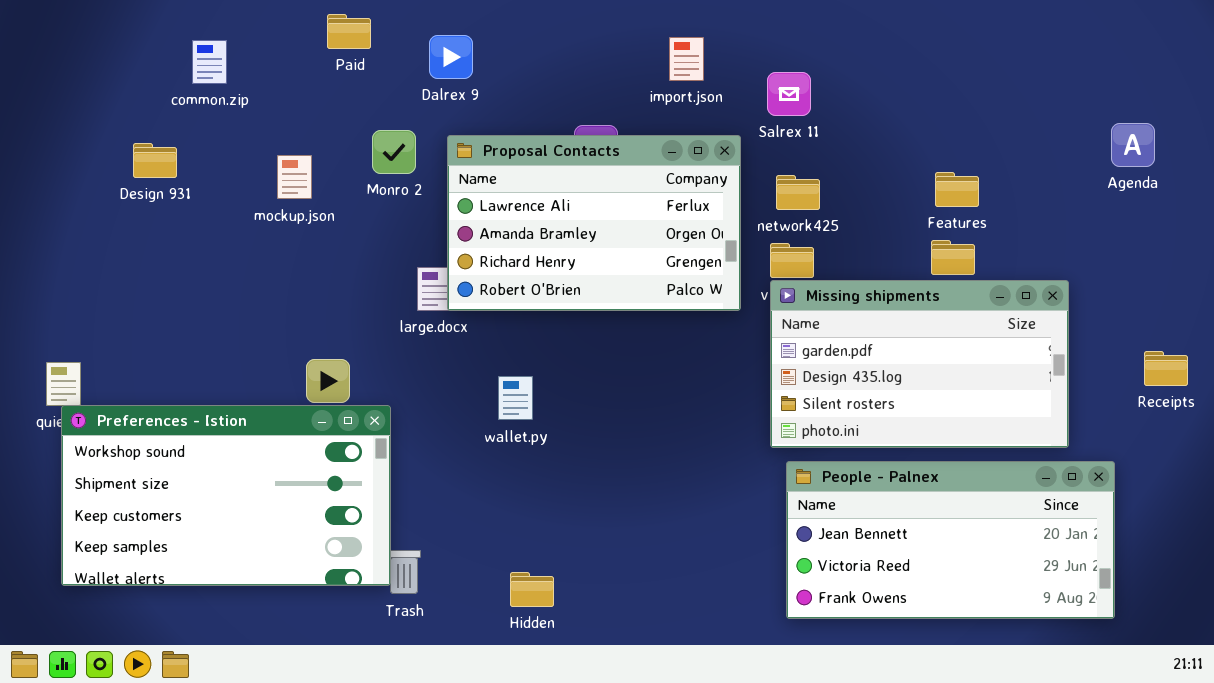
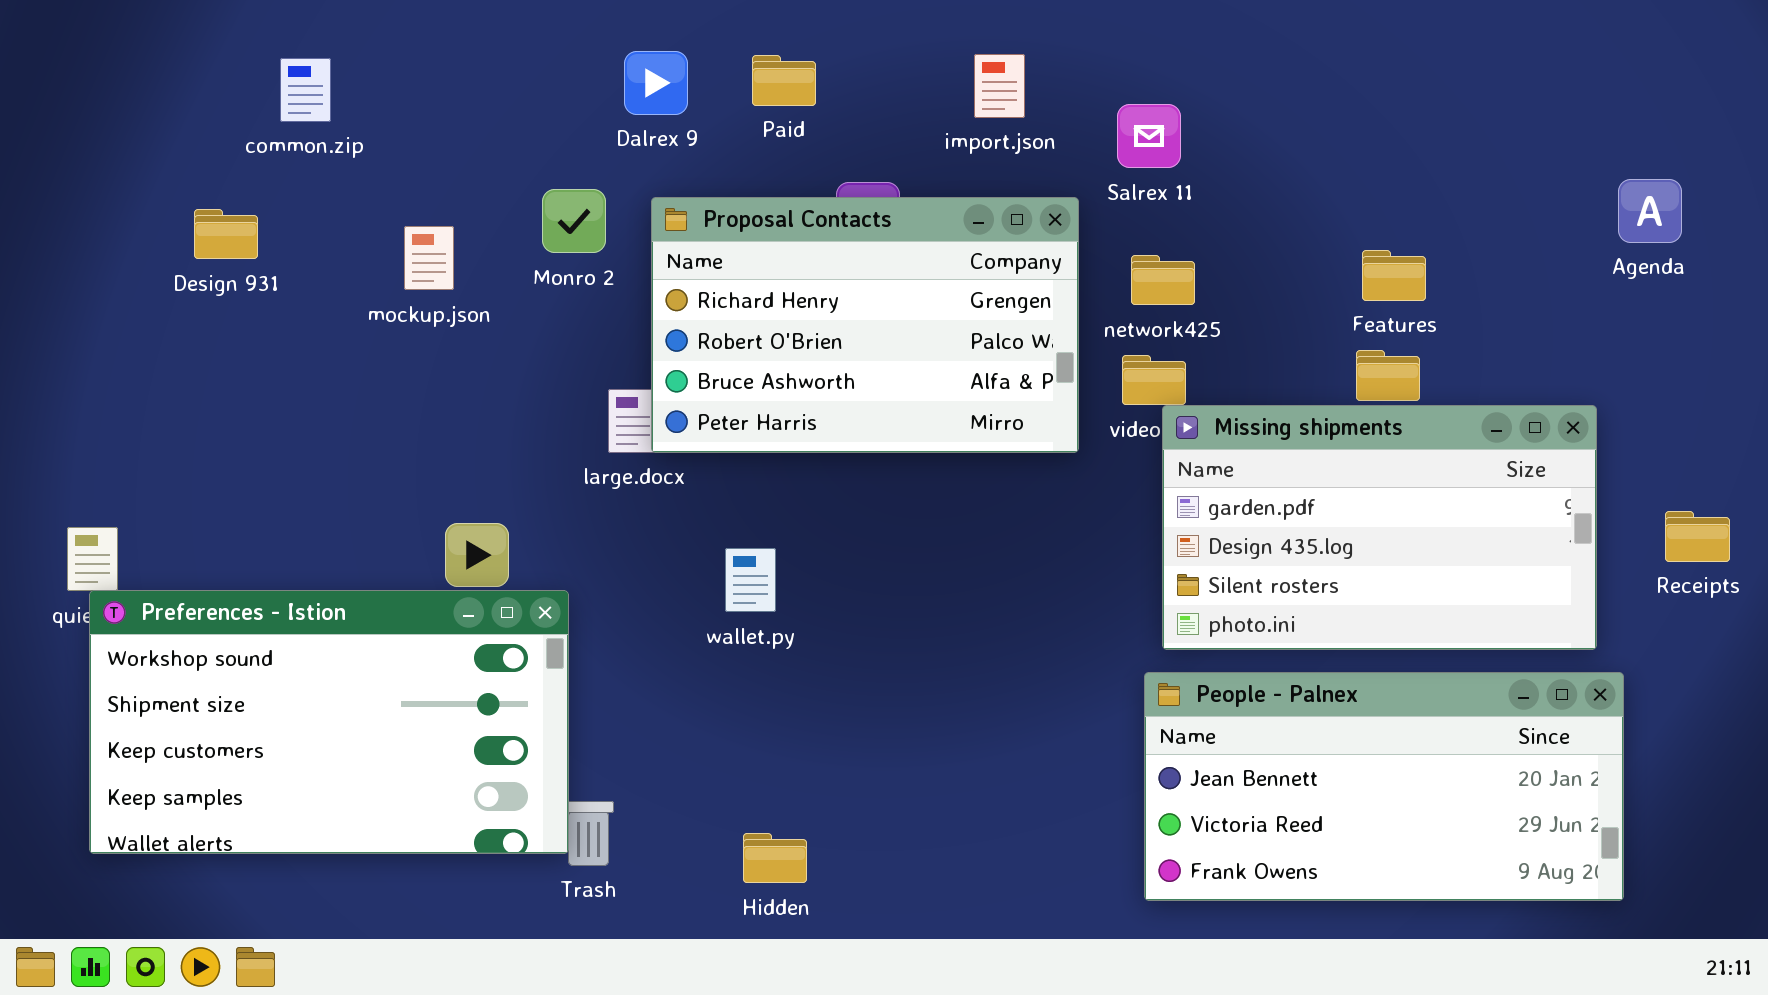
Paid: [327,14,371,49] -> [752,55,816,106], moved
Proposal Contacts: [447,135,741,311] -> [651,197,1079,453], scrolled down 2 rows
Missing shipments: [770,280,1069,448] -> [1162,405,1597,650], moved

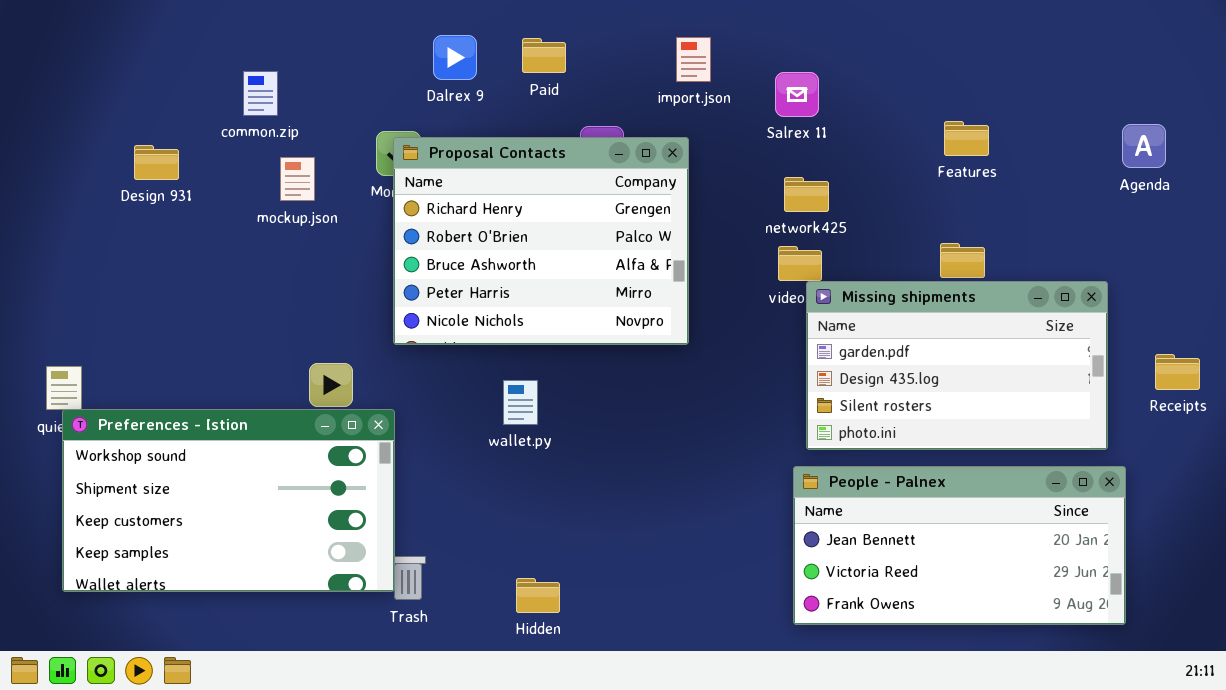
common.zip: [280,58,331,122] -> [243,71,278,116], moved
Proposal Contacts: [651,197,1079,453] -> [393,137,689,345], moved, resized
Features: [1362,250,1426,301] -> [944,121,989,156], moved

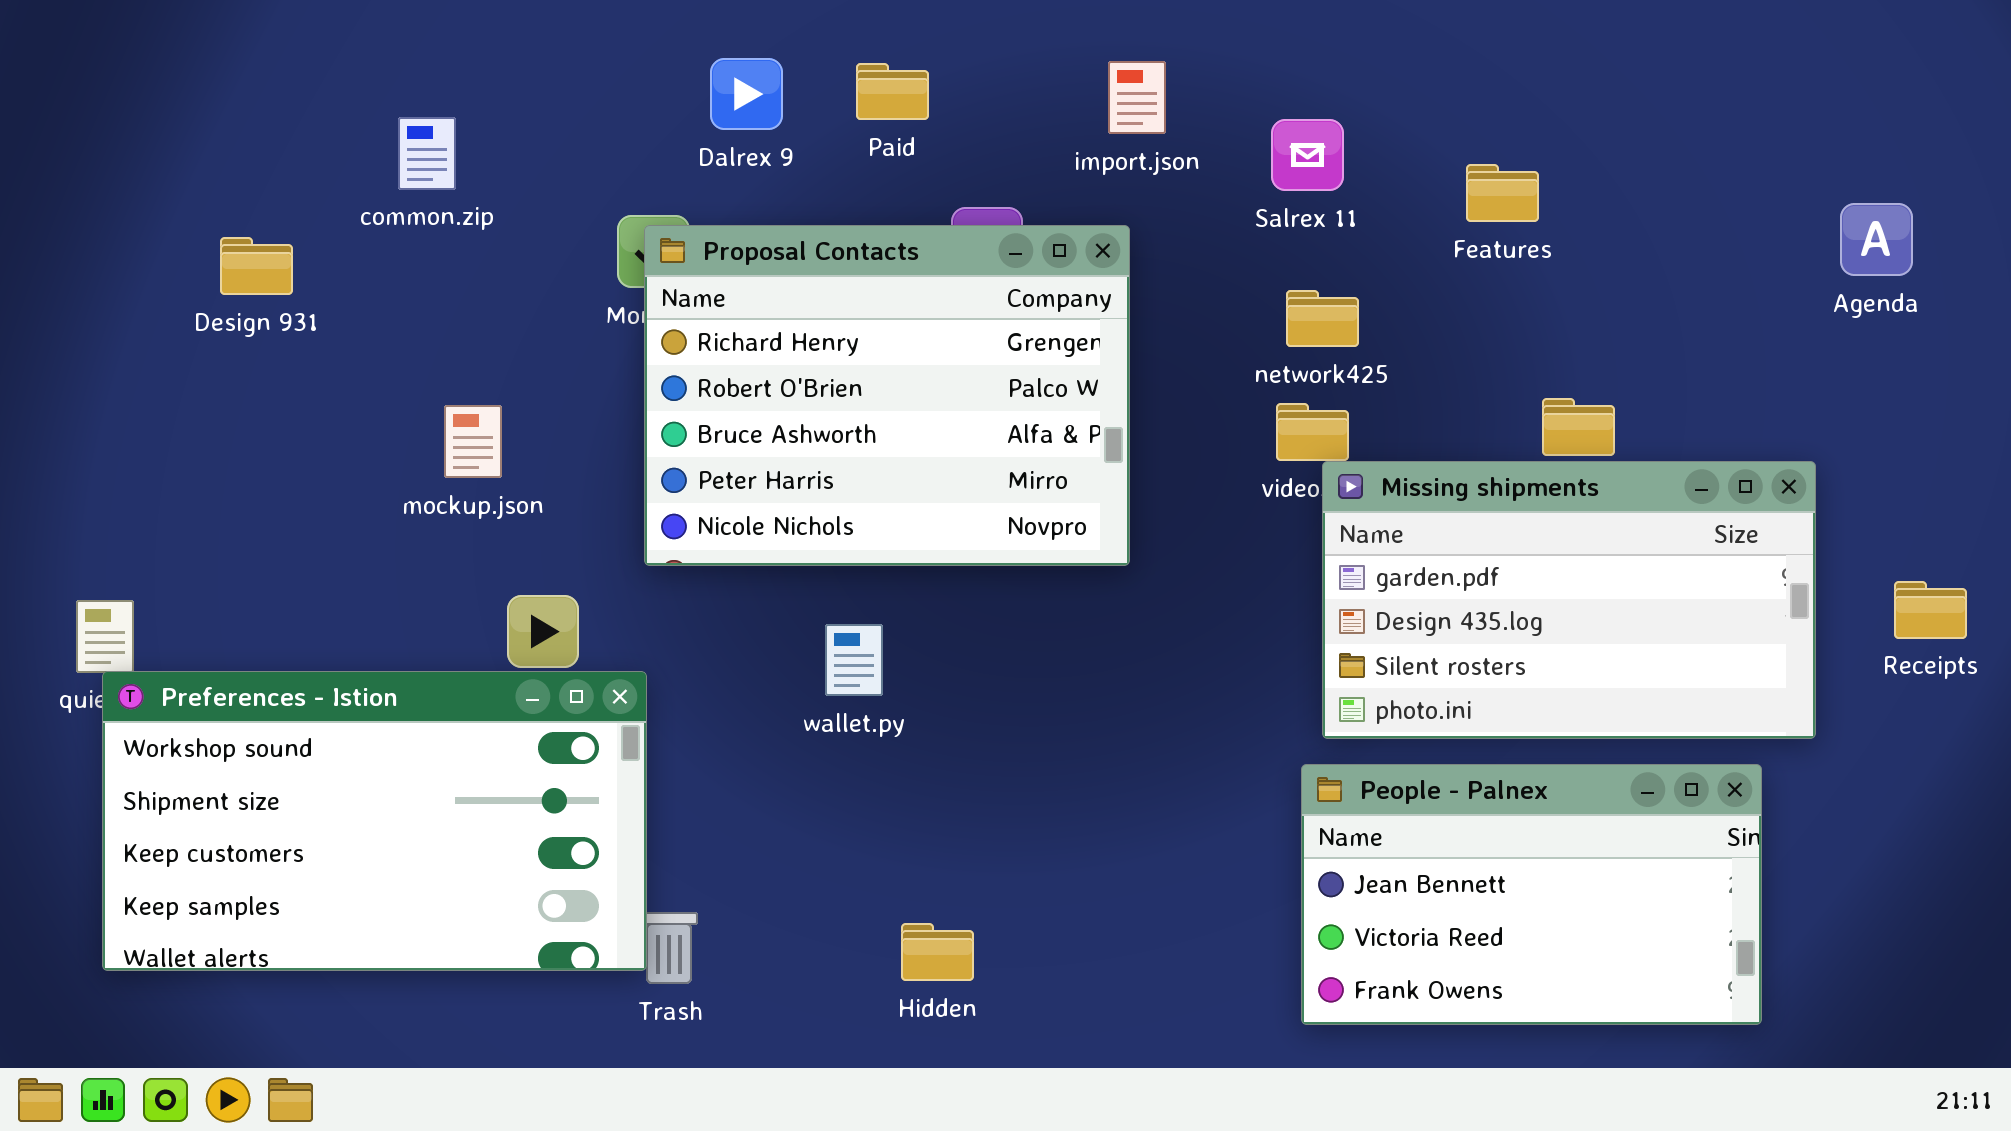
Features: [944,121,989,156] -> [1466,164,1539,222], moved
mockup.json: [280,157,315,201] -> [444,405,502,478], moved
People - Palnex: [793,466,1126,625] -> [1301,764,1762,1025], resized
Hidden: [516,578,560,613] -> [901,923,974,981], moved

